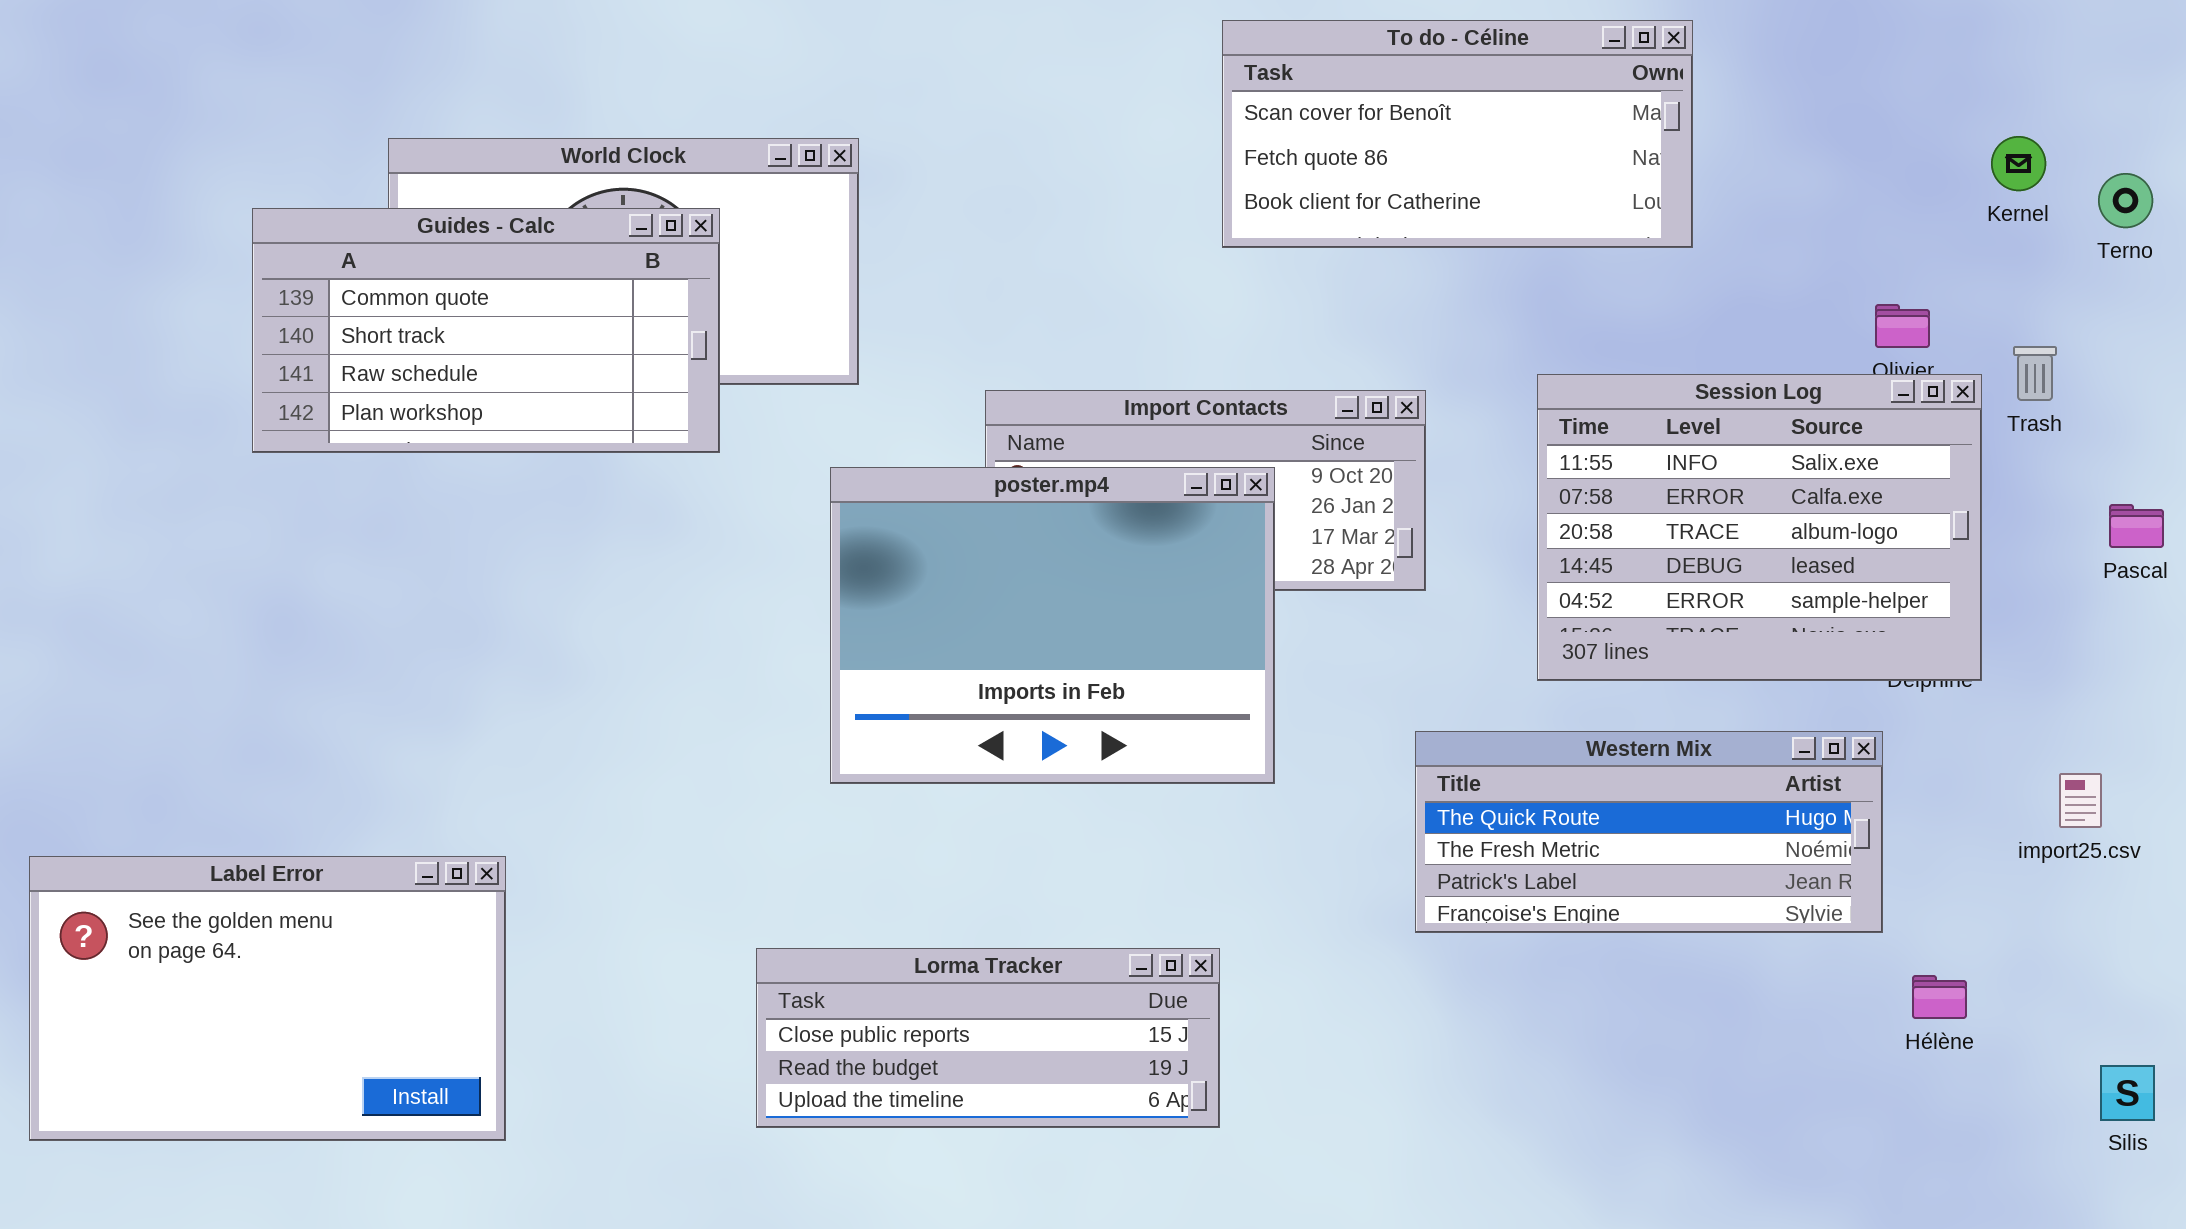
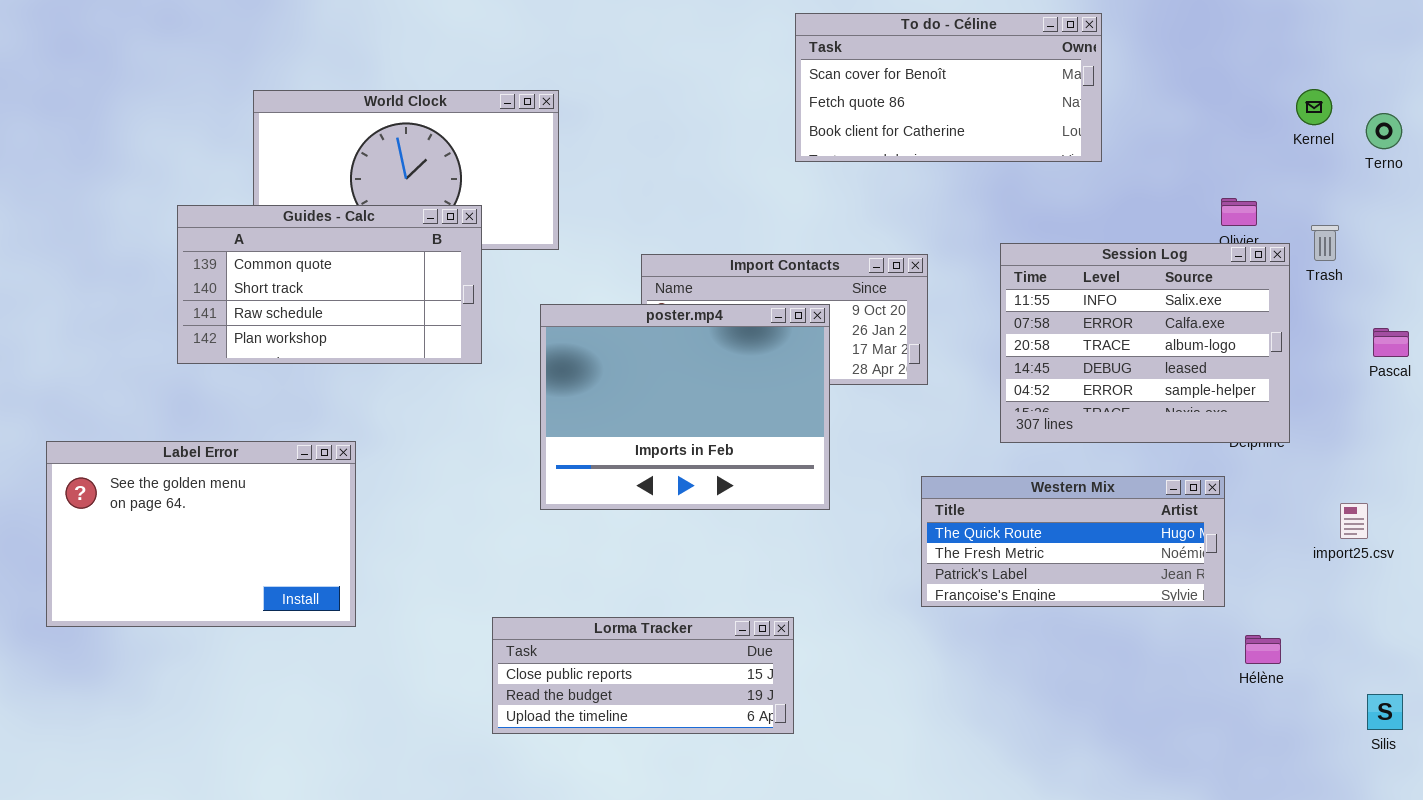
Guides - Calc: [252,208,720,453] -> [177,205,482,364], moved
Label Error: [29,856,506,1141] -> [46,441,356,627], moved

